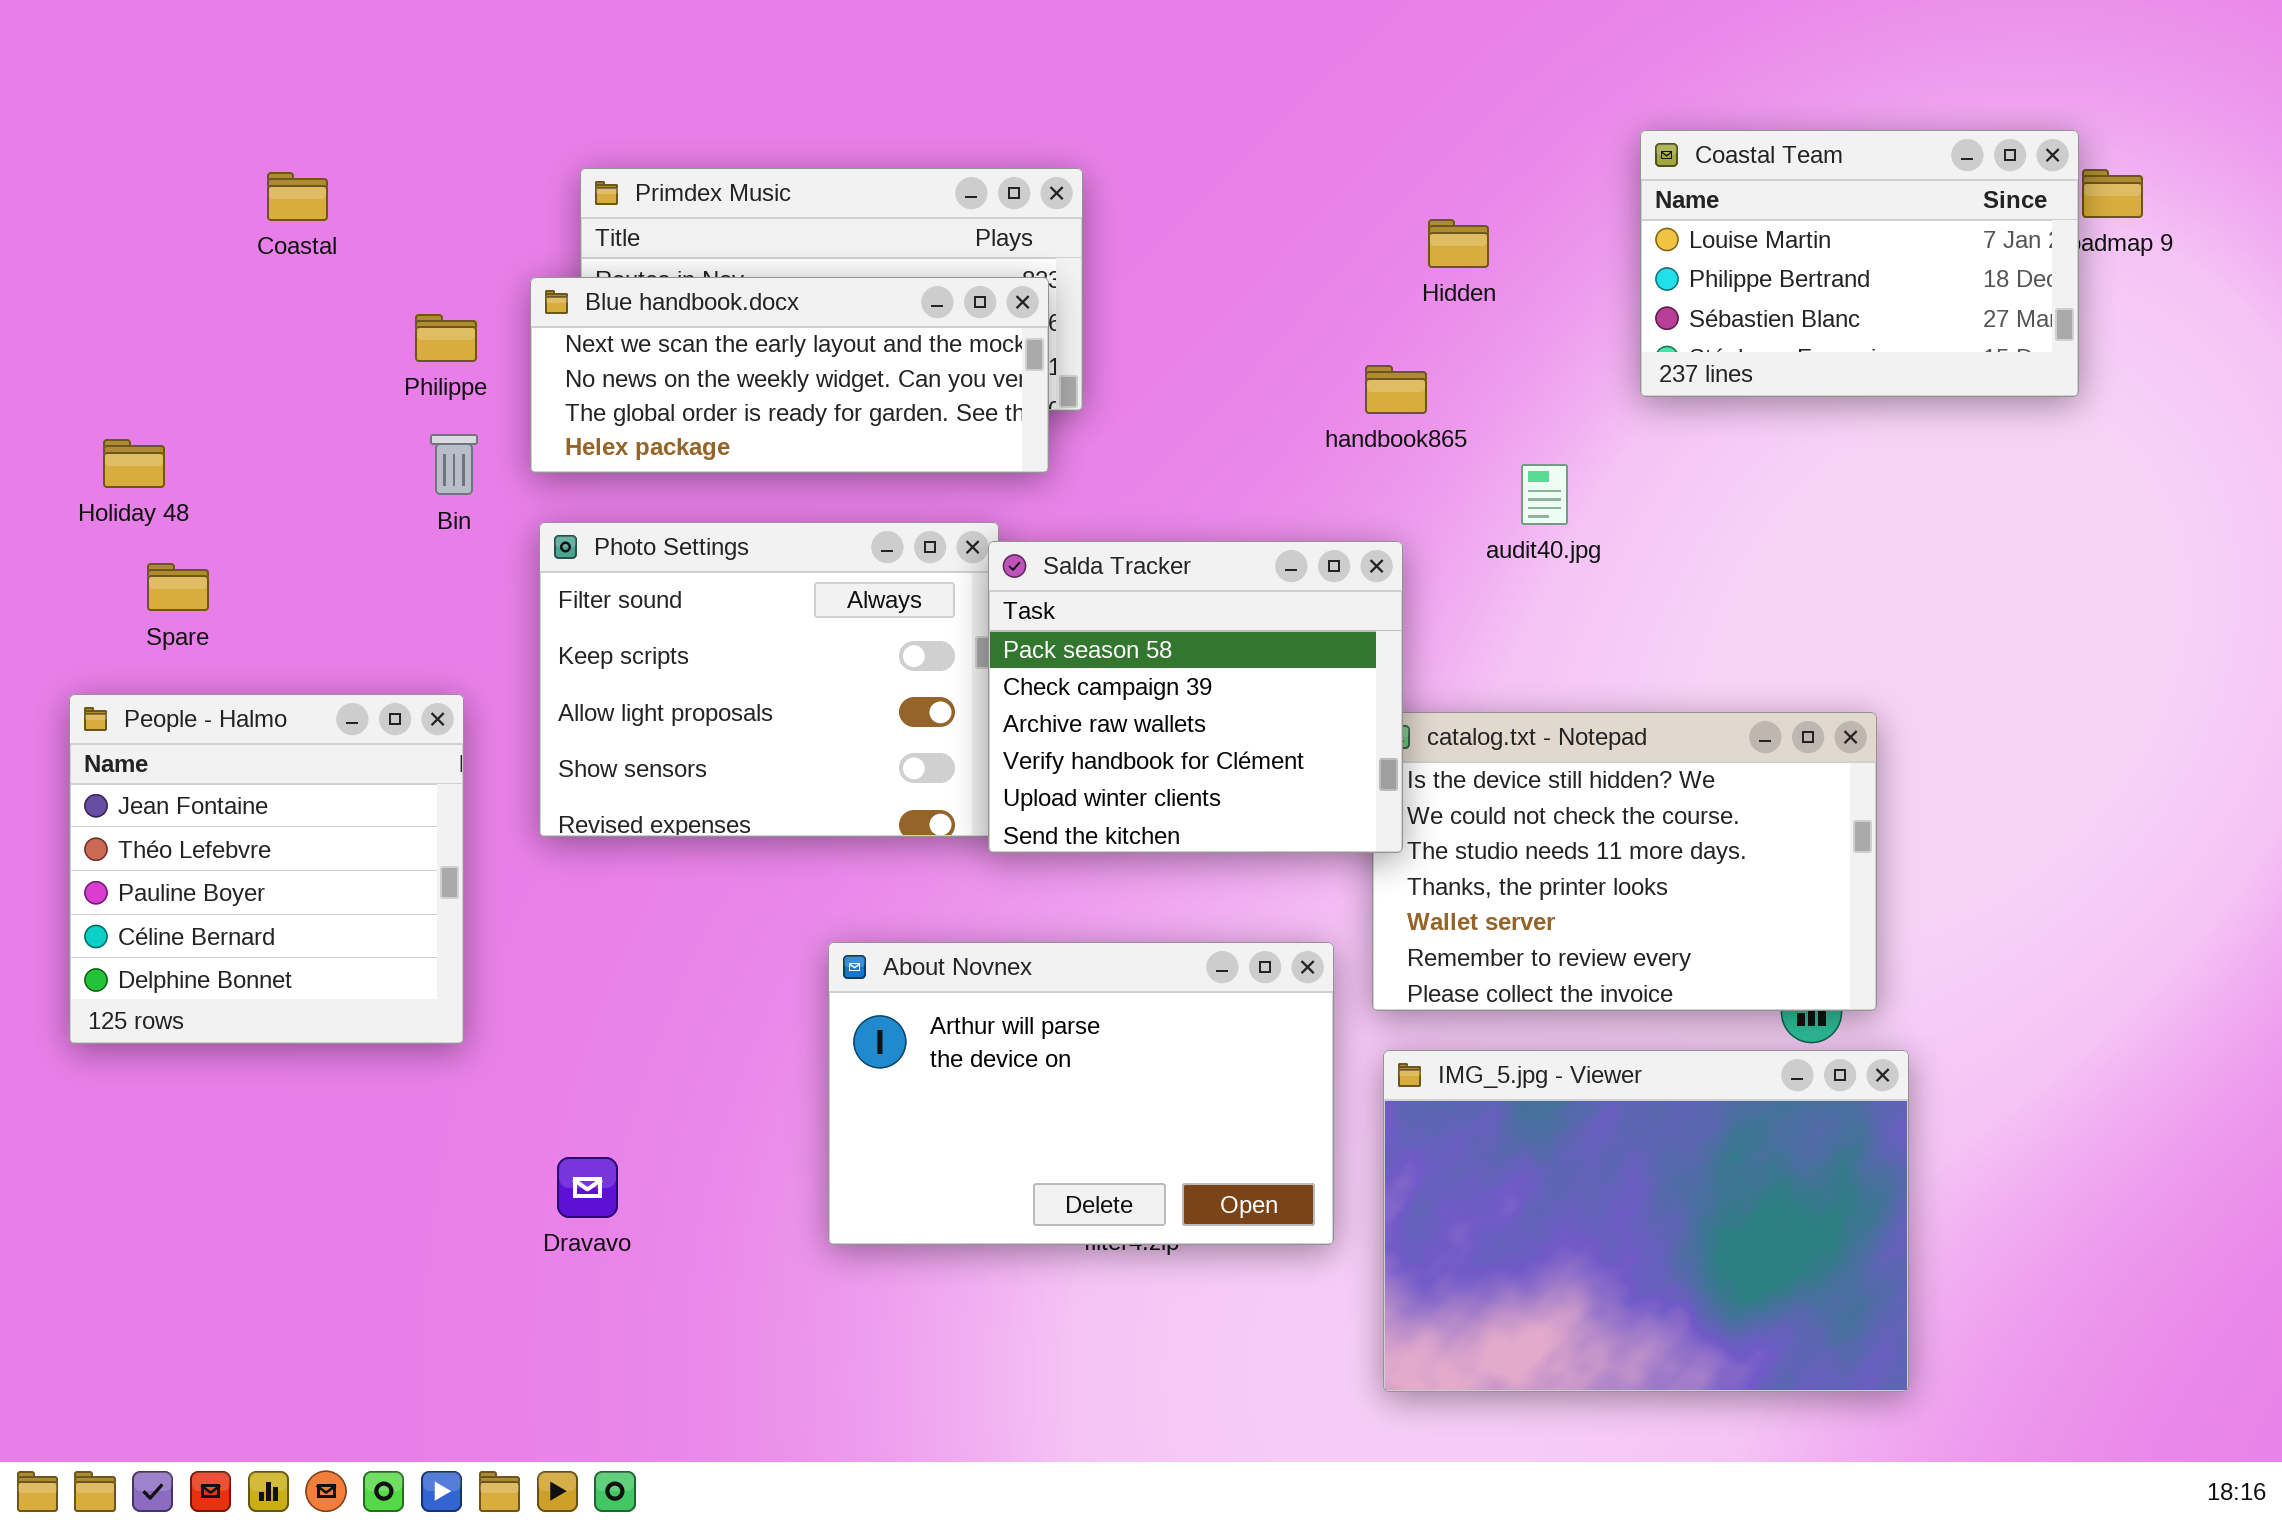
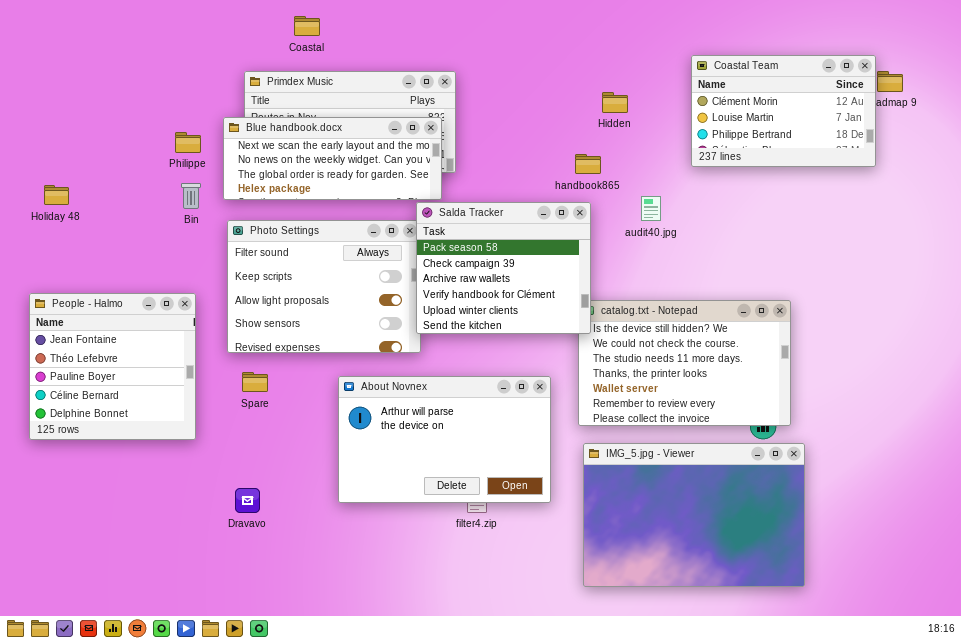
Coastal Team: [1640,130,2079,397] -> [691,55,876,167], scrolled up 1 row
Coastal: [267,172,328,221] -> [294,16,320,36], moved
Salda Tracker: [988,541,1403,853] -> [416,202,591,334], moved
Spare: [147,563,209,611] -> [242,372,268,392], moved
About Novnex: [828,942,1334,1245] -> [338,376,551,503], moved

